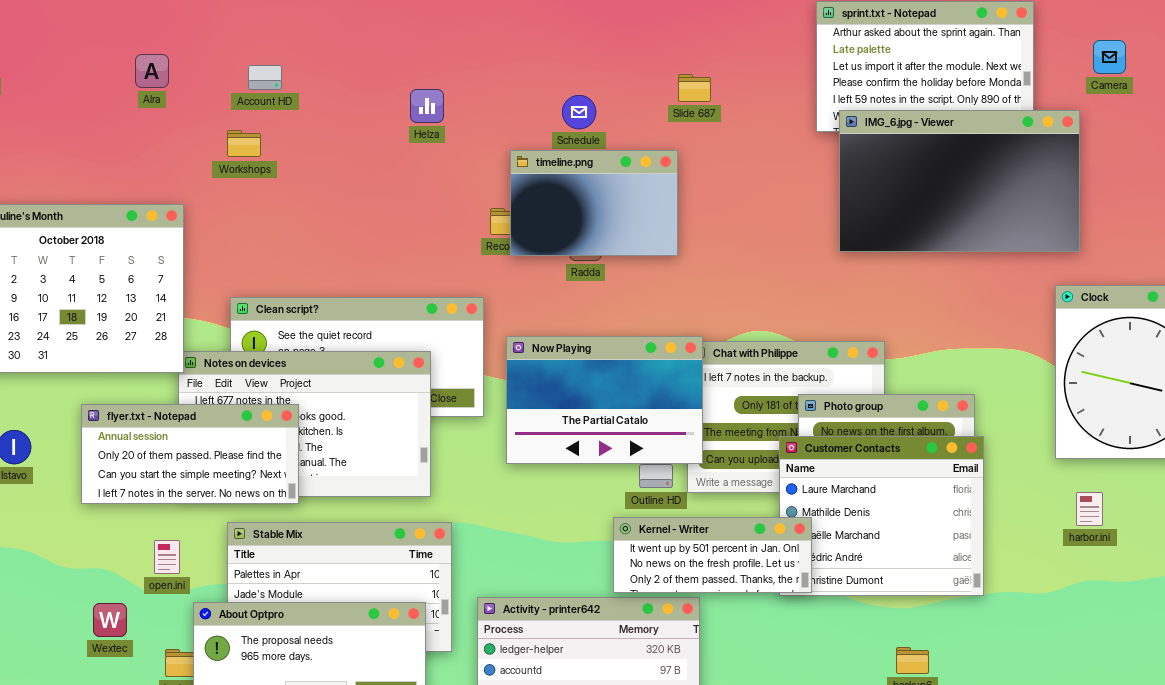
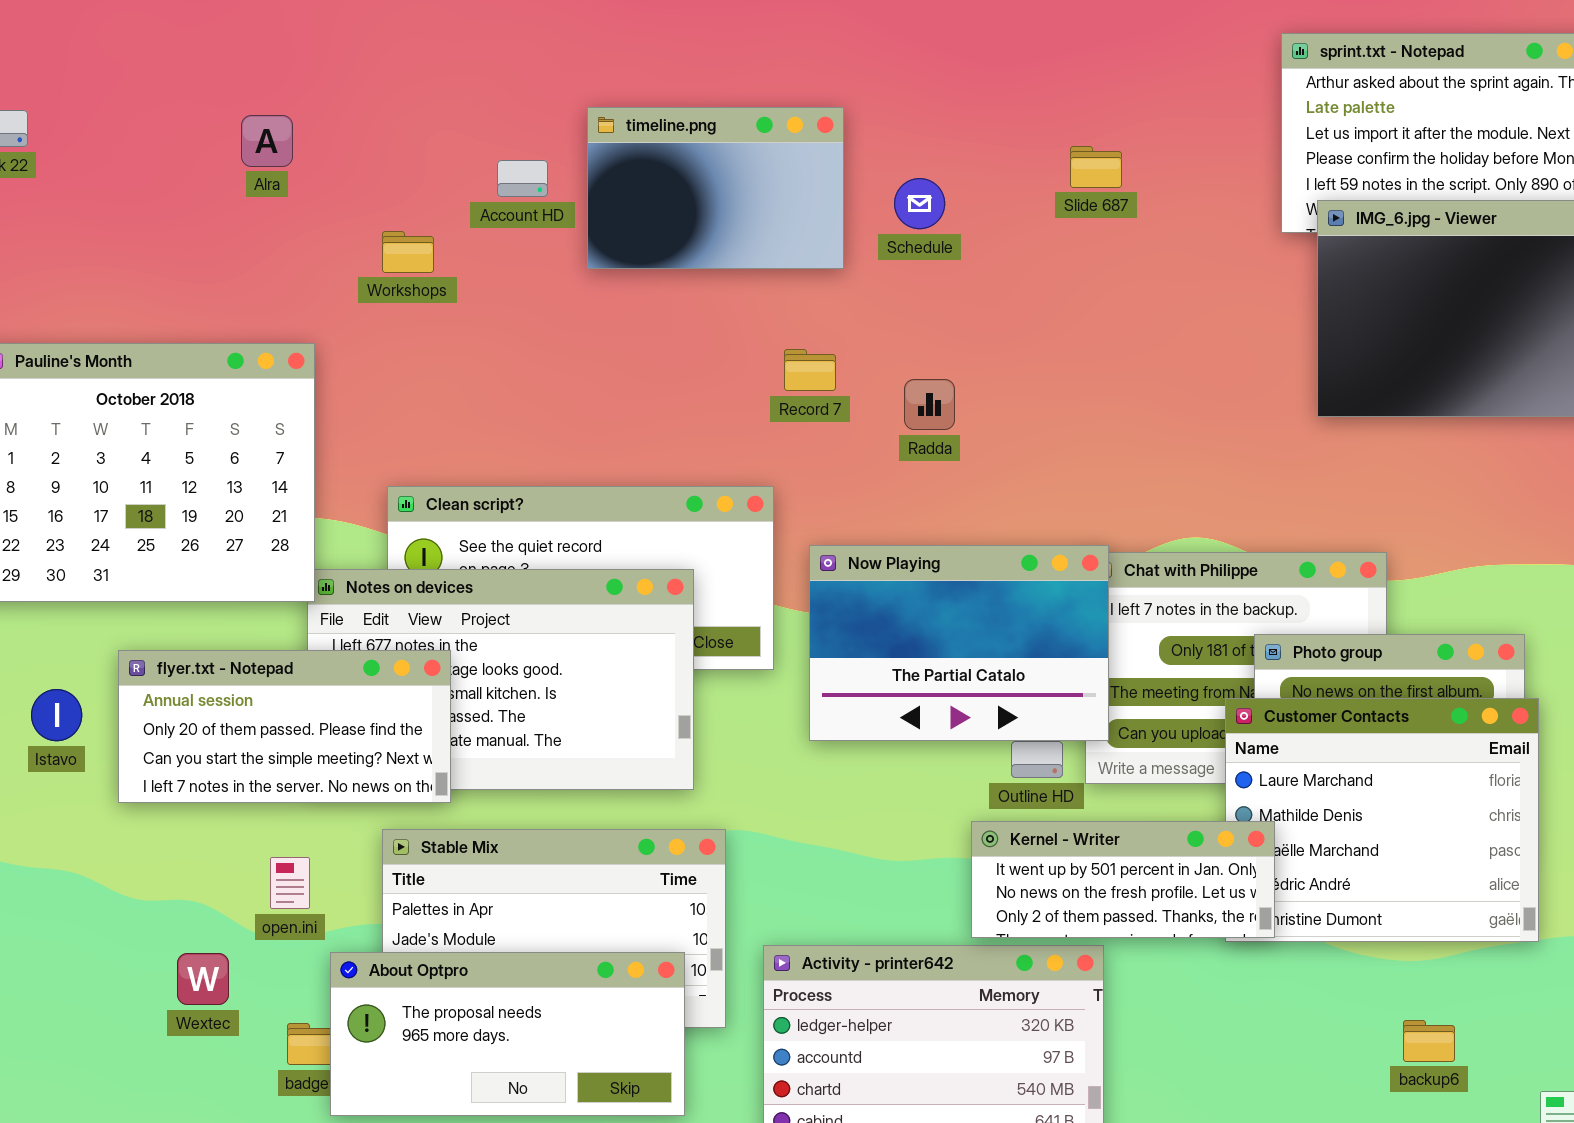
Account HD: [248,65,282,90] -> [497,160,548,197], moved
timeline.png: [510,150,678,256] -> [587,107,844,269], moved
flyer.txt - Notepad: [81,404,299,504] -> [118,650,451,803], moved

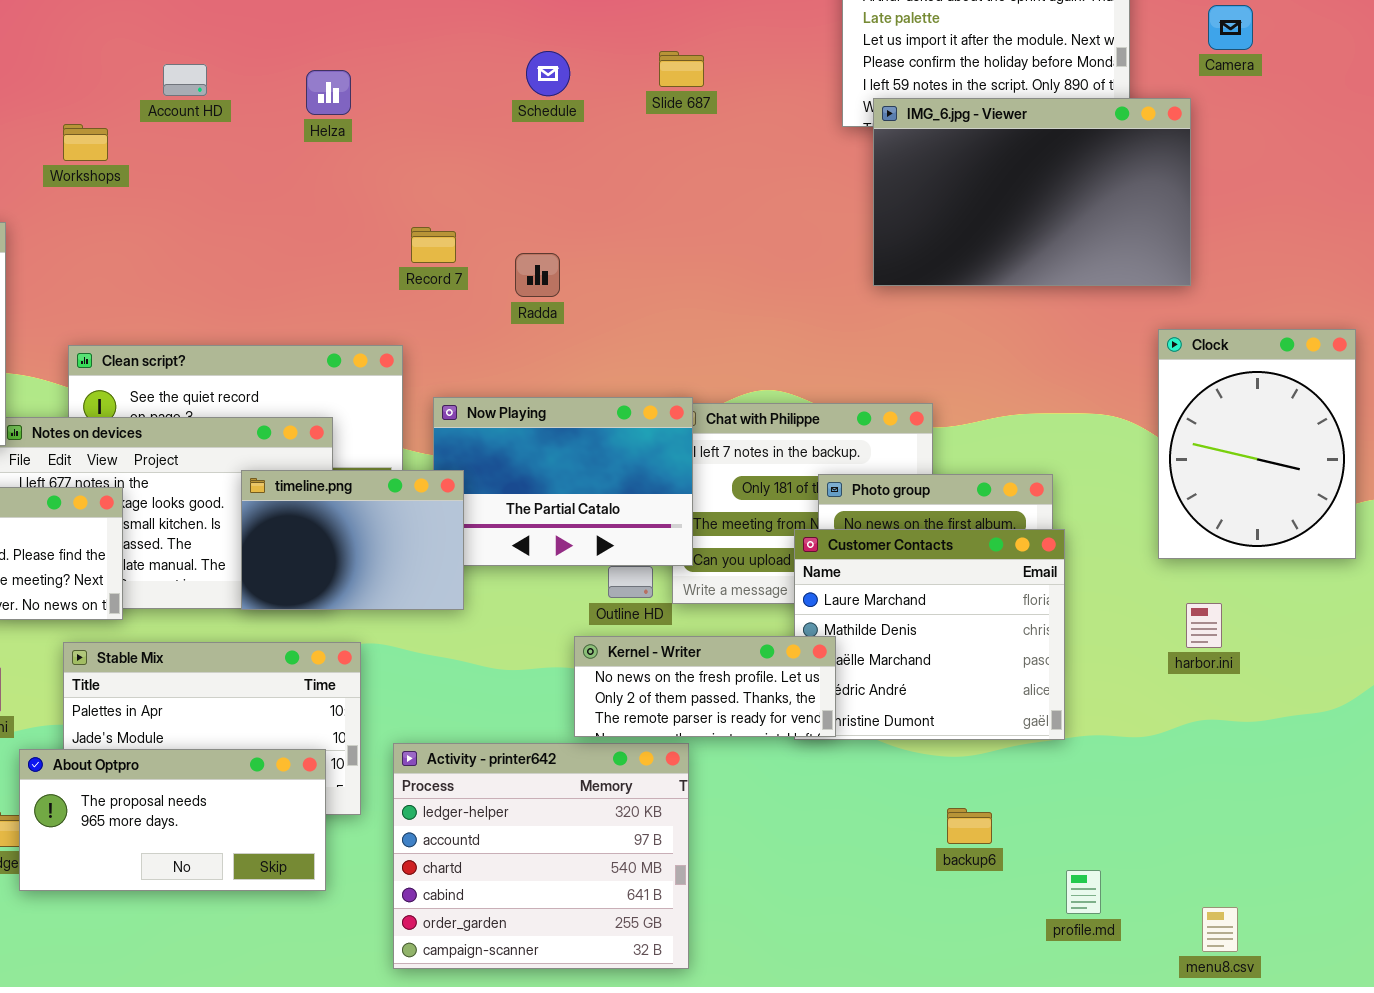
timeline.png: [587,107,844,269] -> [241,470,464,610], moved
Schedule: [894,178,945,229] -> [526,51,570,96], moved
Kernel - Writer: [971,821,1275,938] -> [574,636,836,737], scrolled down 1 row

